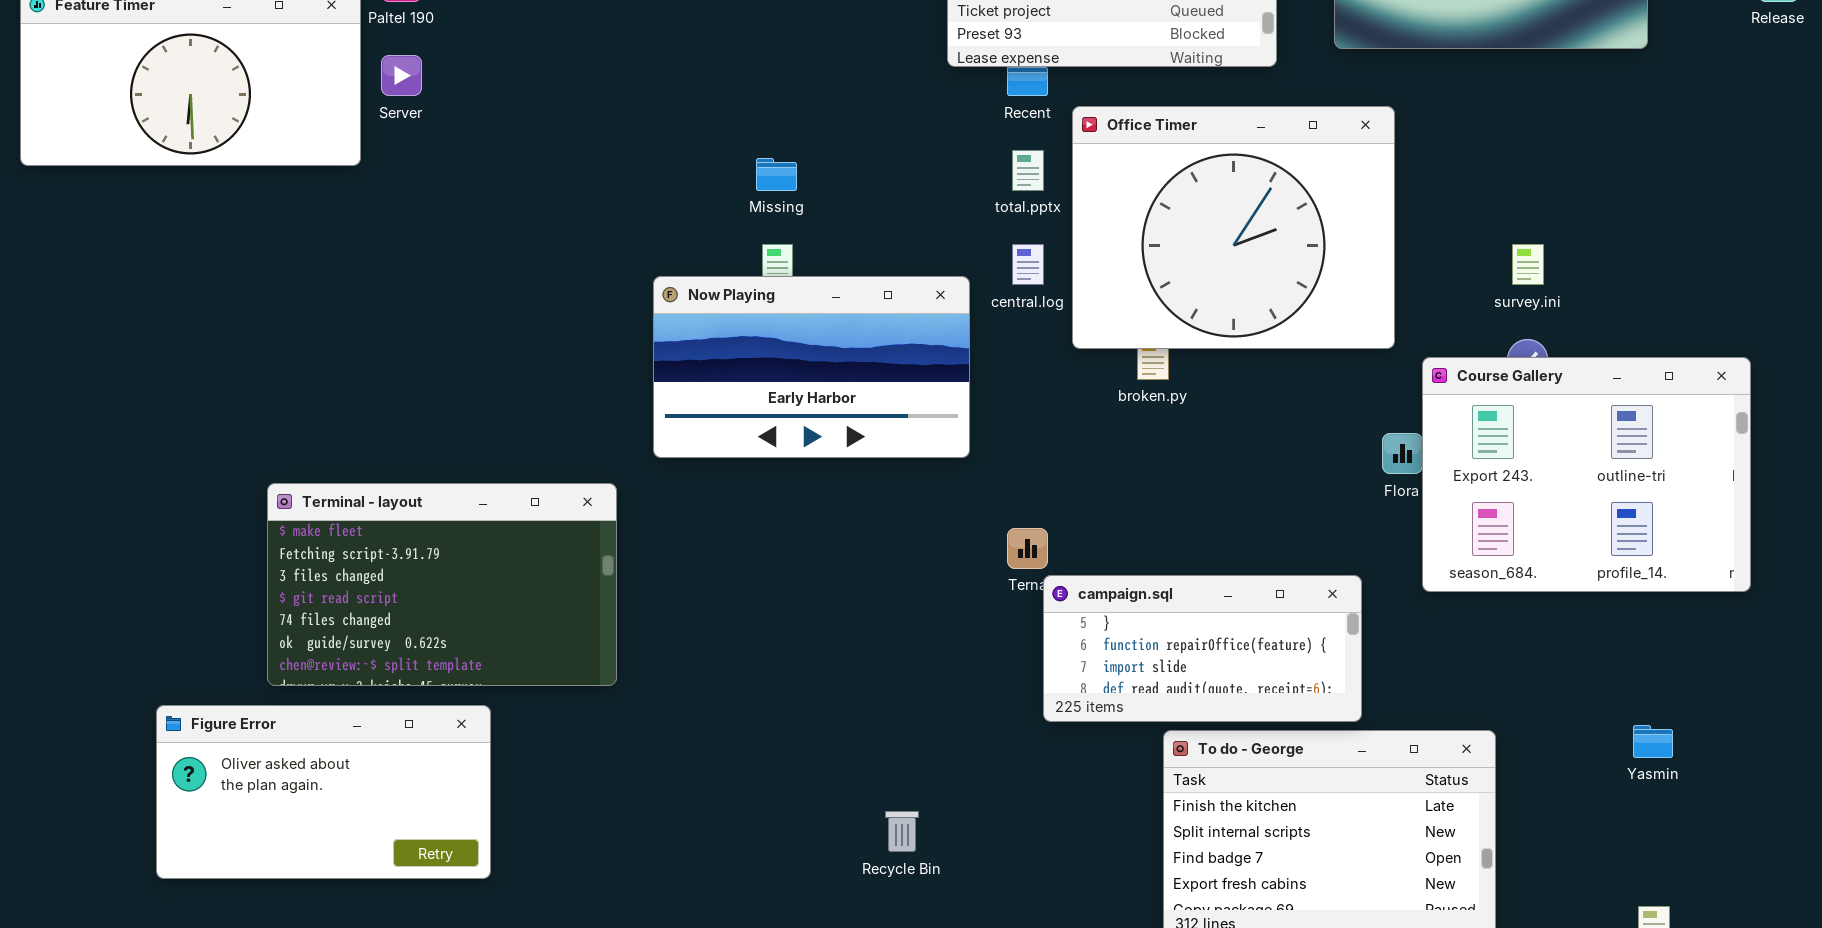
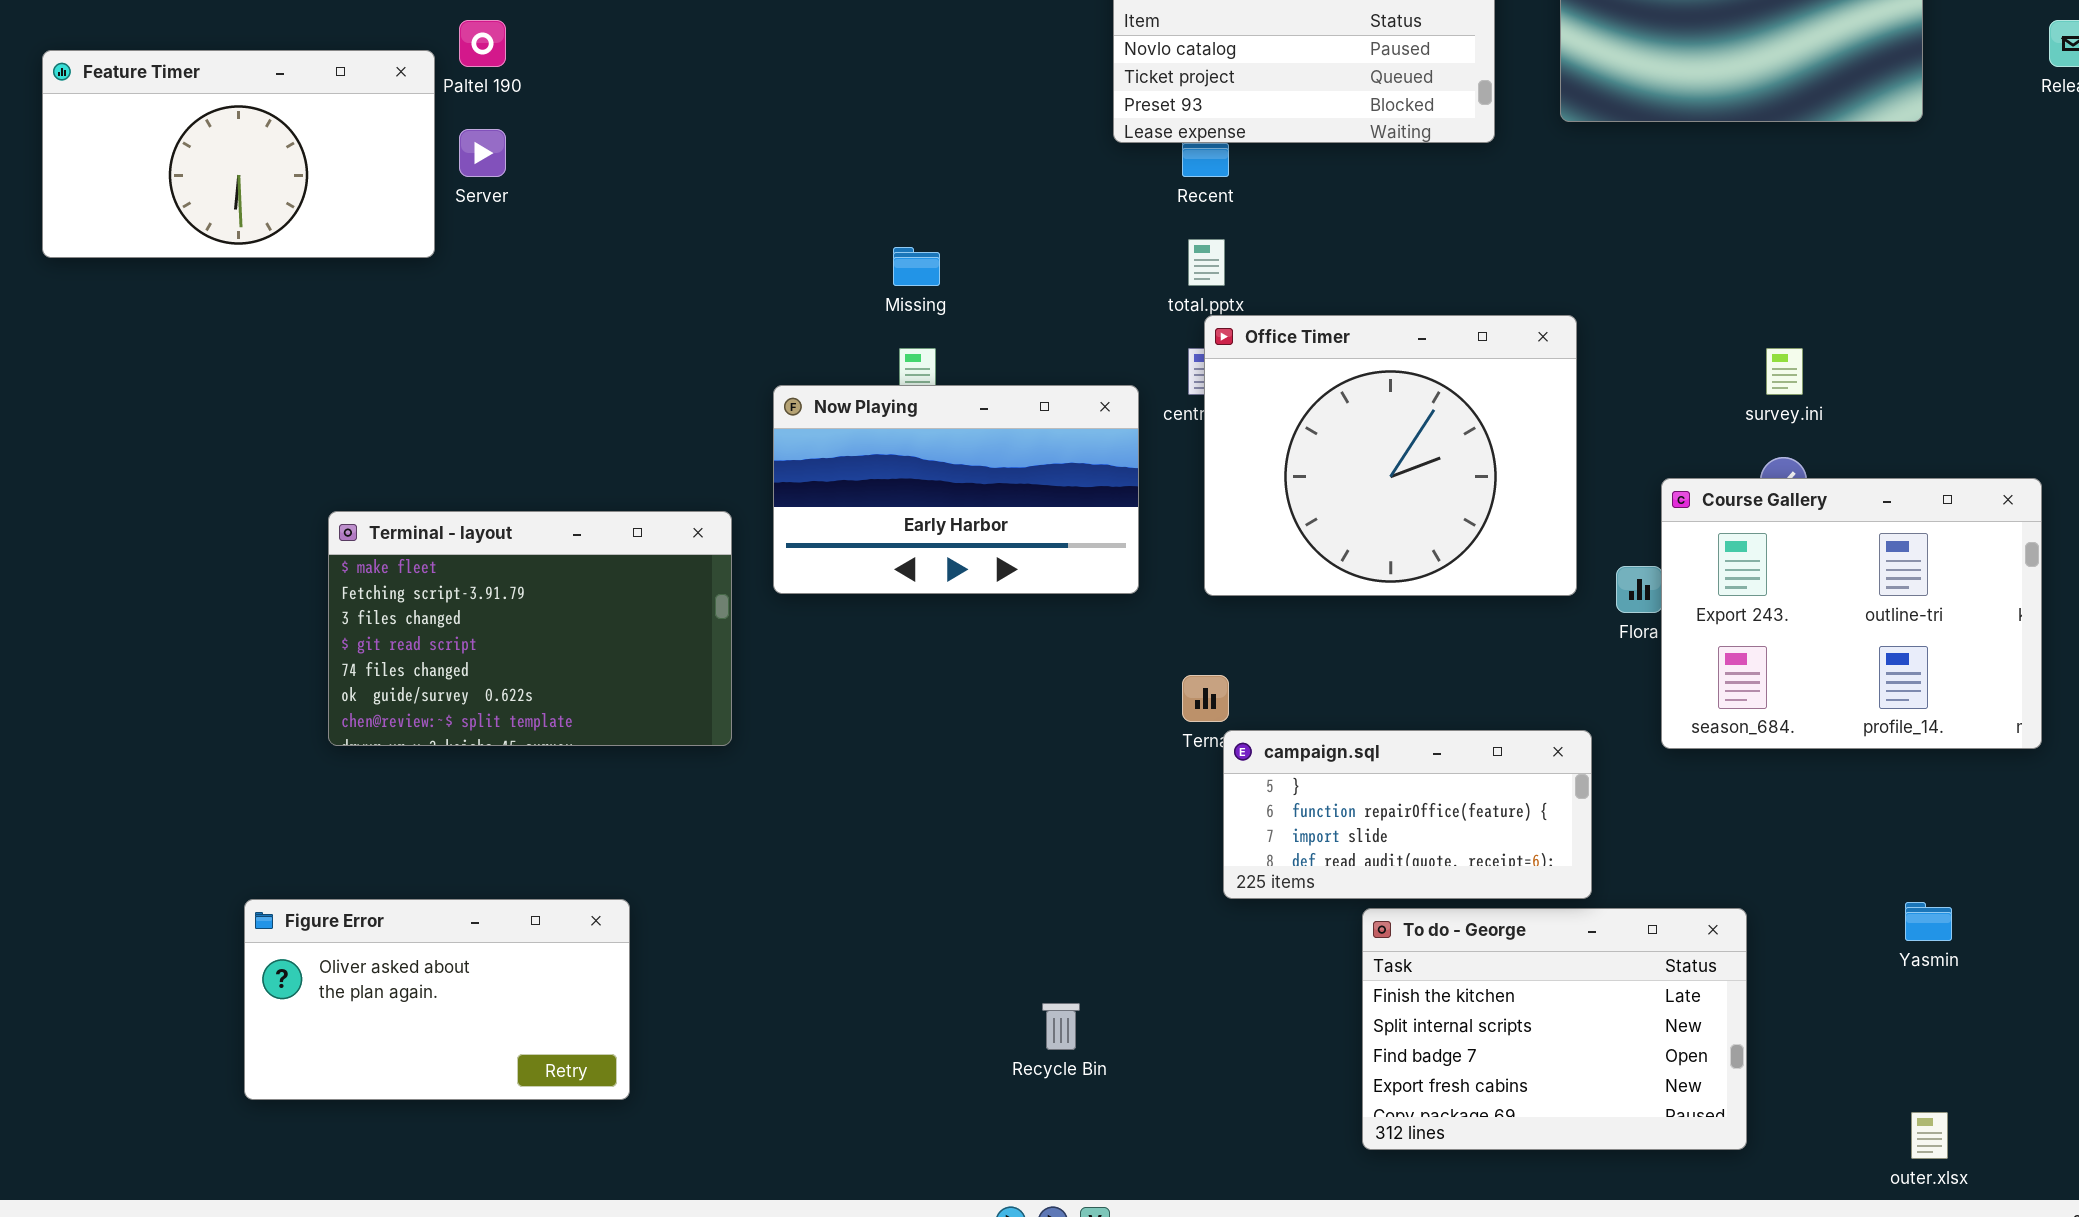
Office Timer: [1072,106,1395,349] -> [1204,315,1577,596], moved
Terminal - layout: [267,483,617,686] -> [328,511,732,746], moved
Figure Error: [156,705,491,879] -> [244,899,630,1100], moved

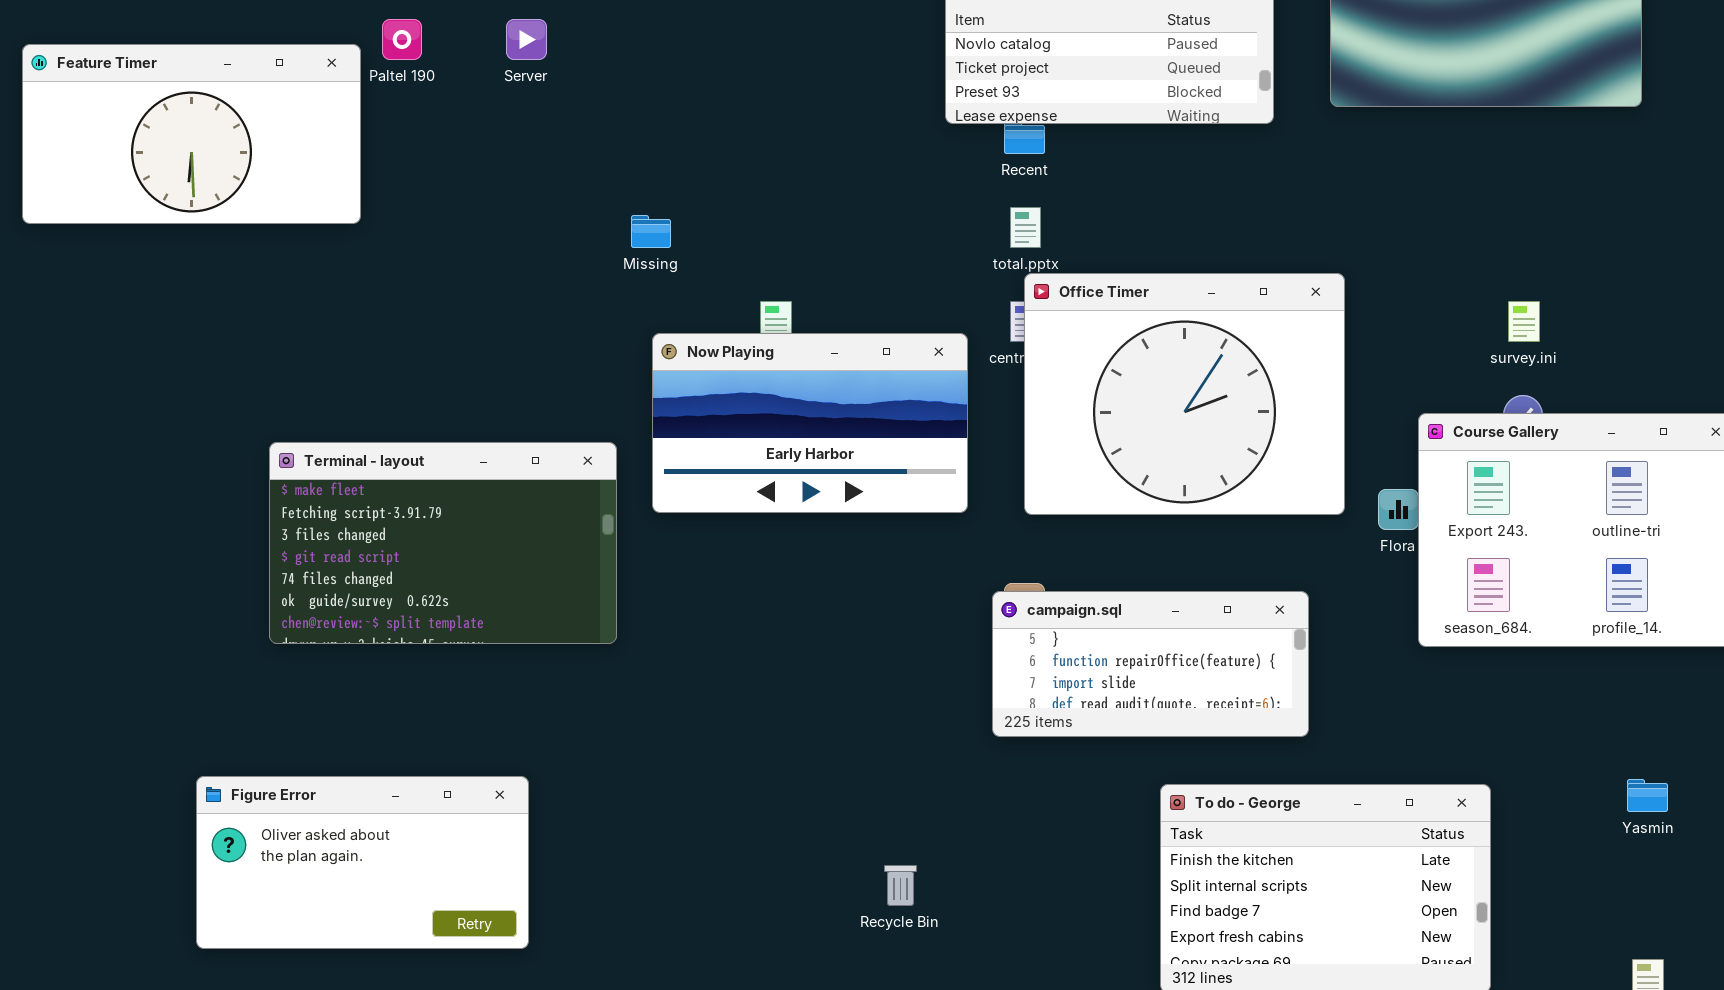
Server: [459,129,506,177] -> [506,19,547,60], moved
Missing: [893,247,940,286] -> [631,215,671,248], moved
campaign.sql: [1223,730,1592,899] -> [992,591,1309,737], moved

